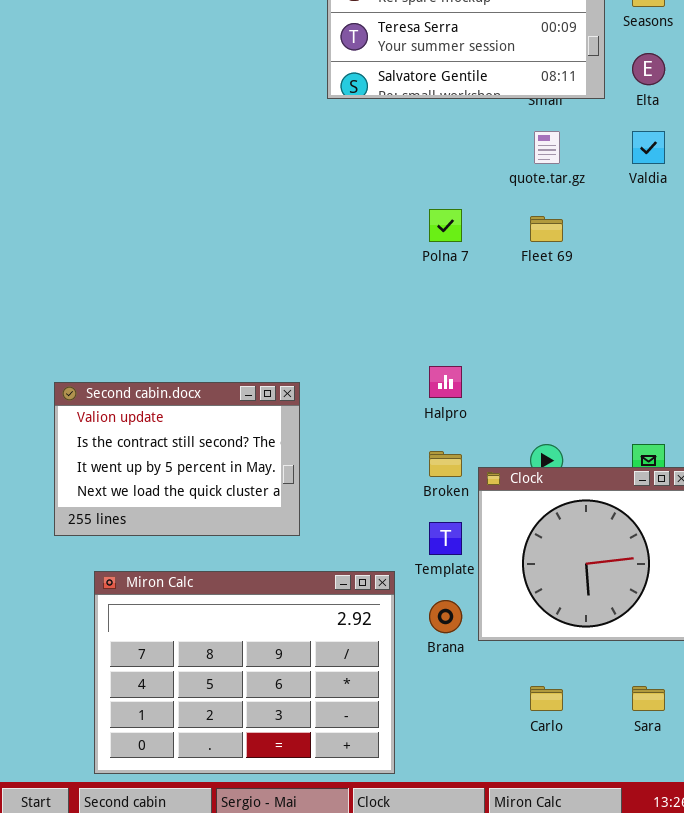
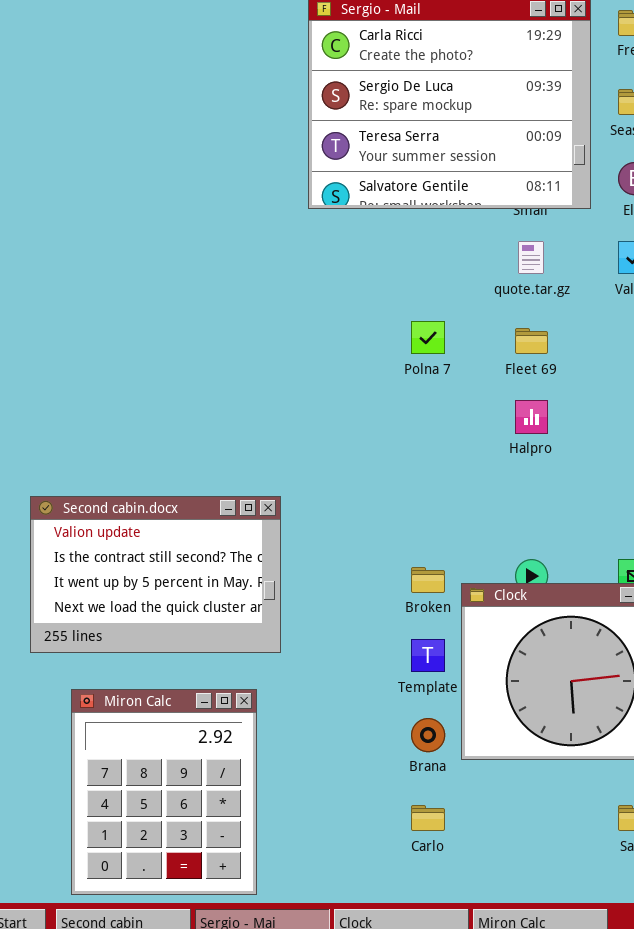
Halpro: [429,366,462,398] -> [515,400,548,434], moved
Miron Calc: [94,571,395,774] -> [71,689,257,895], resized
Carlo: [530,686,563,711] -> [411,805,445,831], moved

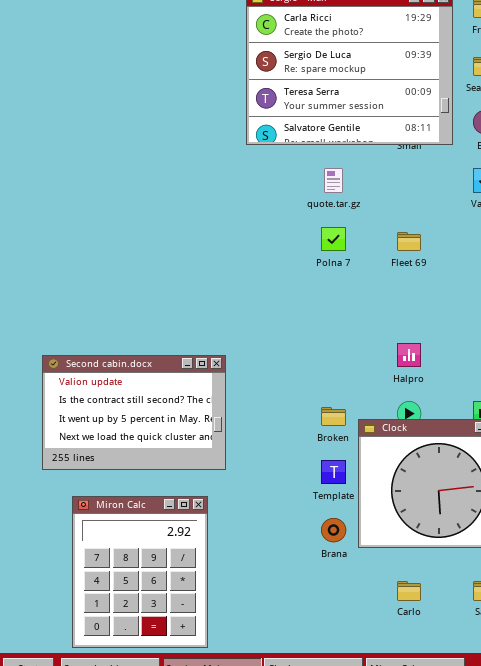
quote.tar.gz: [518,241,544,274] -> [324,168,343,193], moved
Halpro: [515,400,548,434] -> [397,343,421,367], moved
Carlo: [411,805,445,831] -> [397,581,421,601], moved

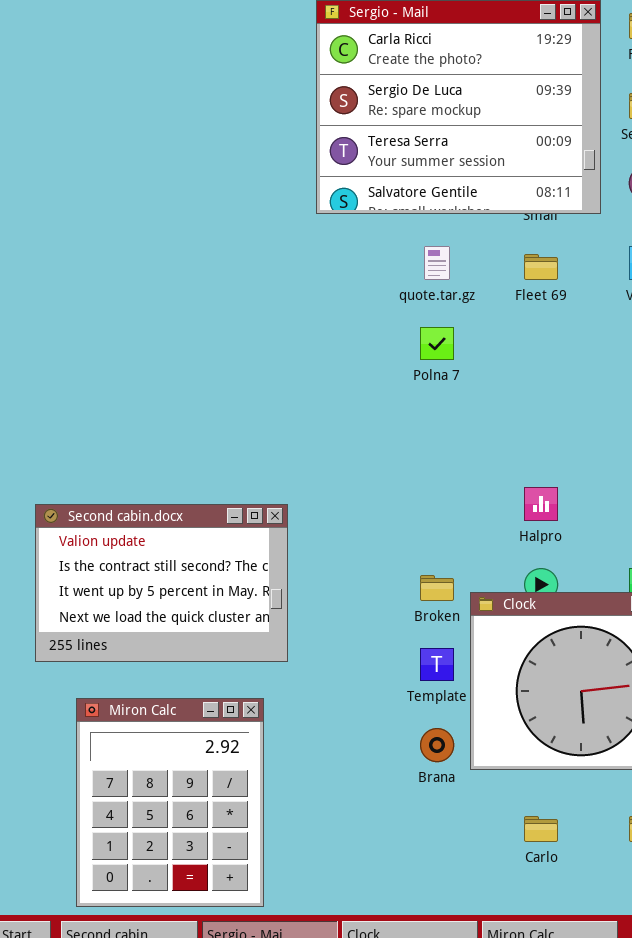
Fleet 69: [397,232,421,251] -> [524,254,558,280], moved

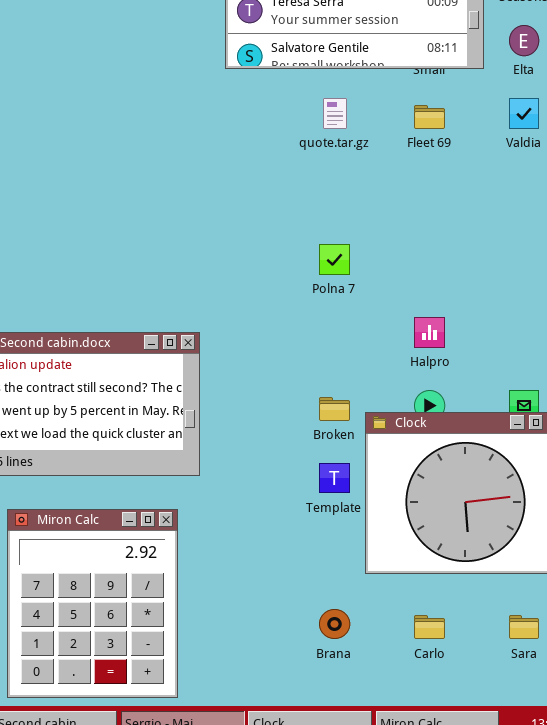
Polna 7: [420,327,454,360] -> [319,244,350,275], moved
Brana: [420,728,454,762] -> [319,609,350,639], moved

